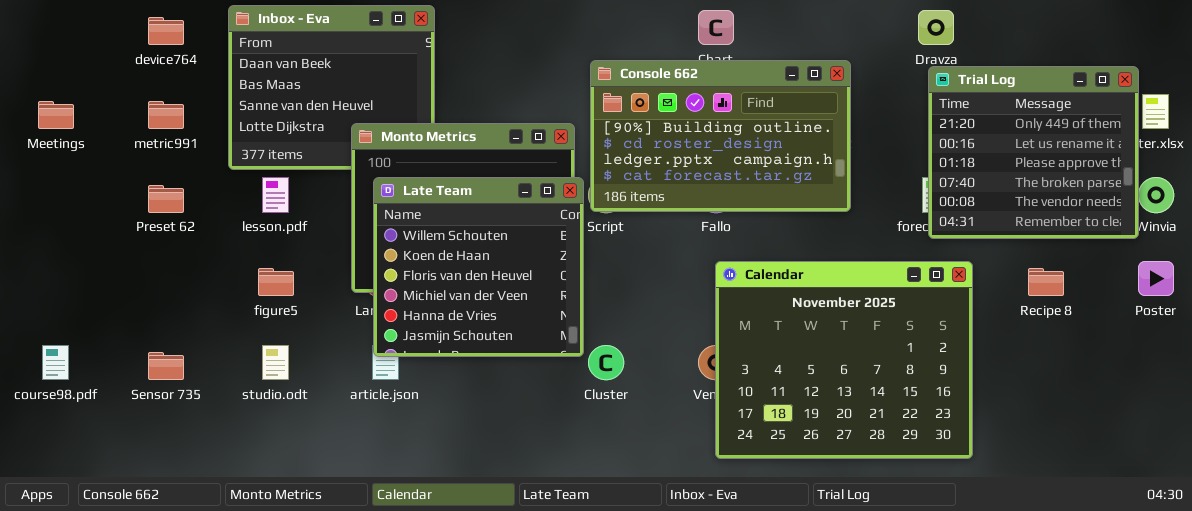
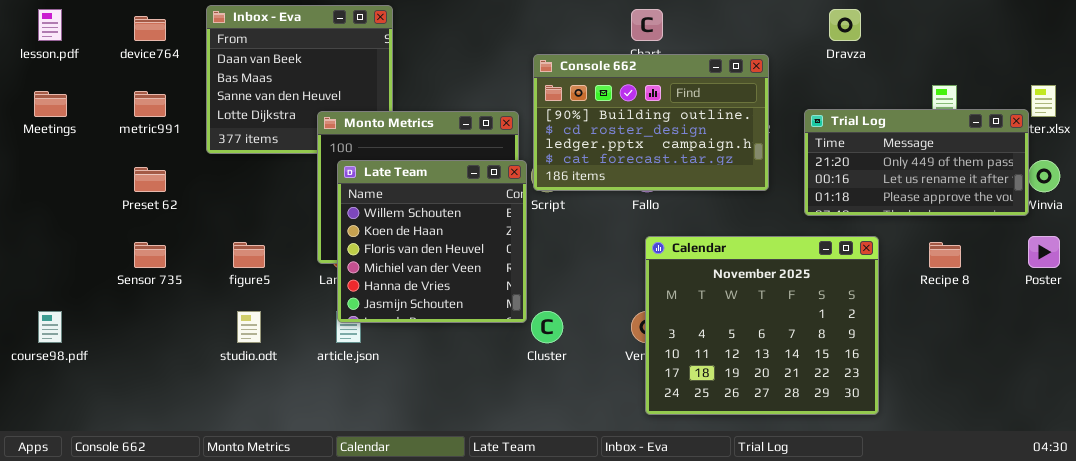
Trial Log: [928,66,1139,239] -> [804,109,1029,216], resized
lesson.pdf: [262,177,289,213] -> [38,9,62,41], moved
Sensor 735: [148,352,184,380] -> [134,242,166,268], moved

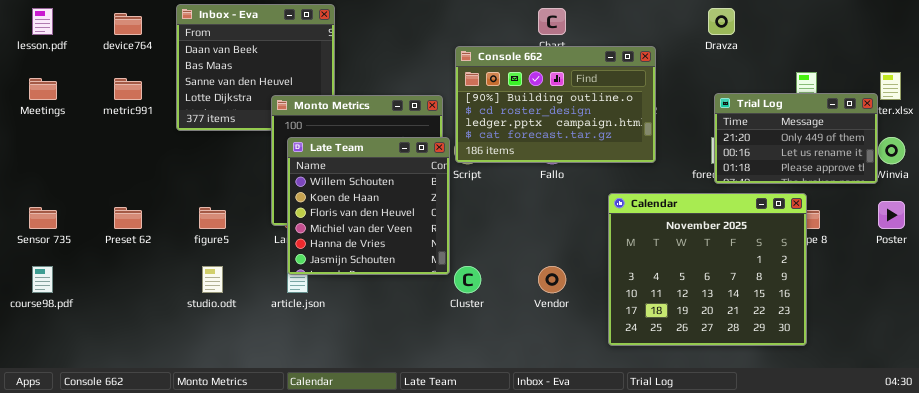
Trial Log: [804,109,1029,216] -> [714,93,878,184], resized
Preset 62: [134,167,166,192] -> [114,207,142,229], moved
Calendar: [645,236,879,415] -> [608,193,807,346], moved
Sensor 735: [134,242,166,268] -> [29,207,57,229], moved

